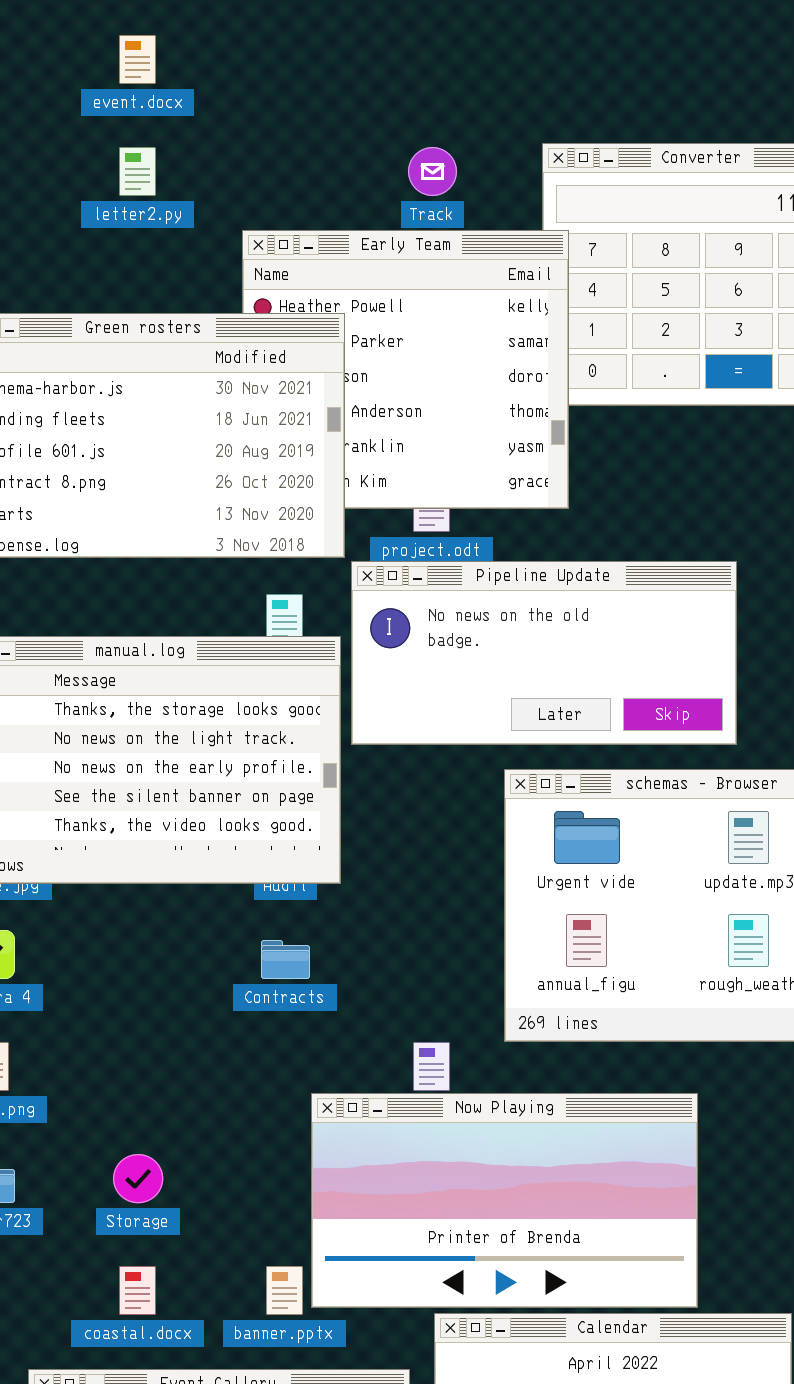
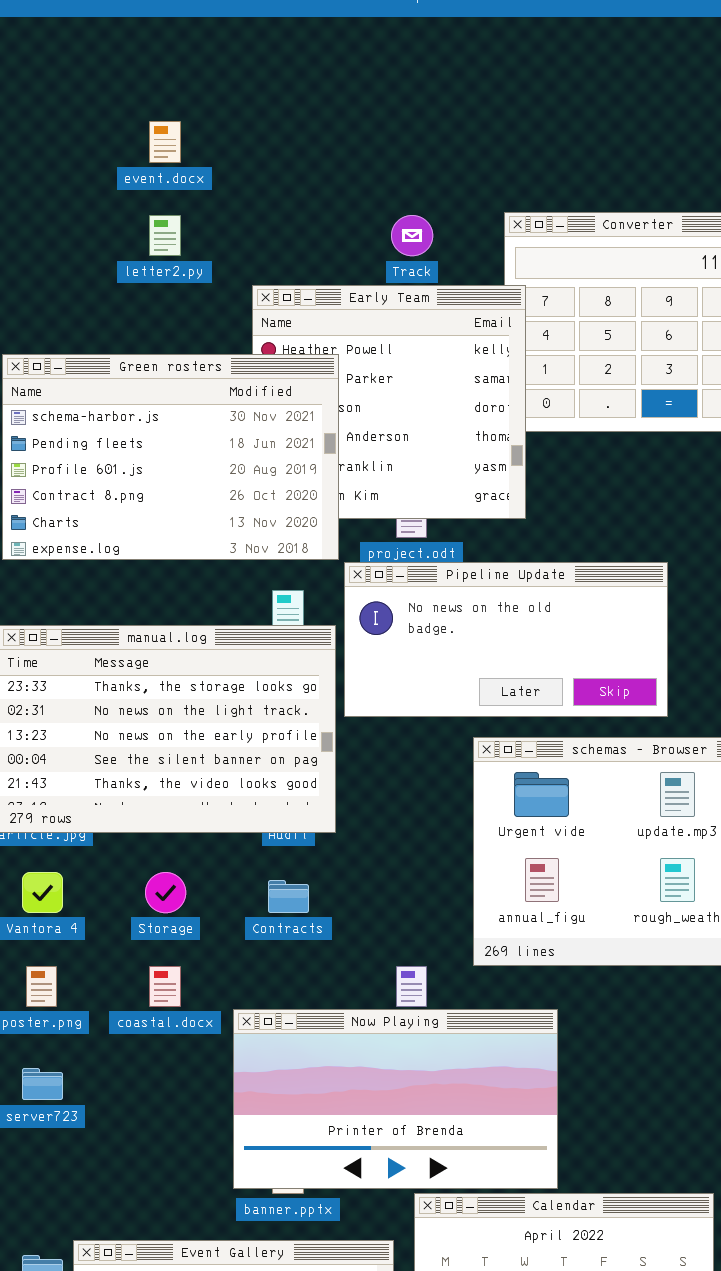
Now Playing: [311,1093,698,1308] -> [233,1009,558,1189], moved
Storage: [113,1154,163,1203] -> [145,872,186,913], moved
coastal.docx: [119,1266,156,1315] -> [149,966,181,1007], moved

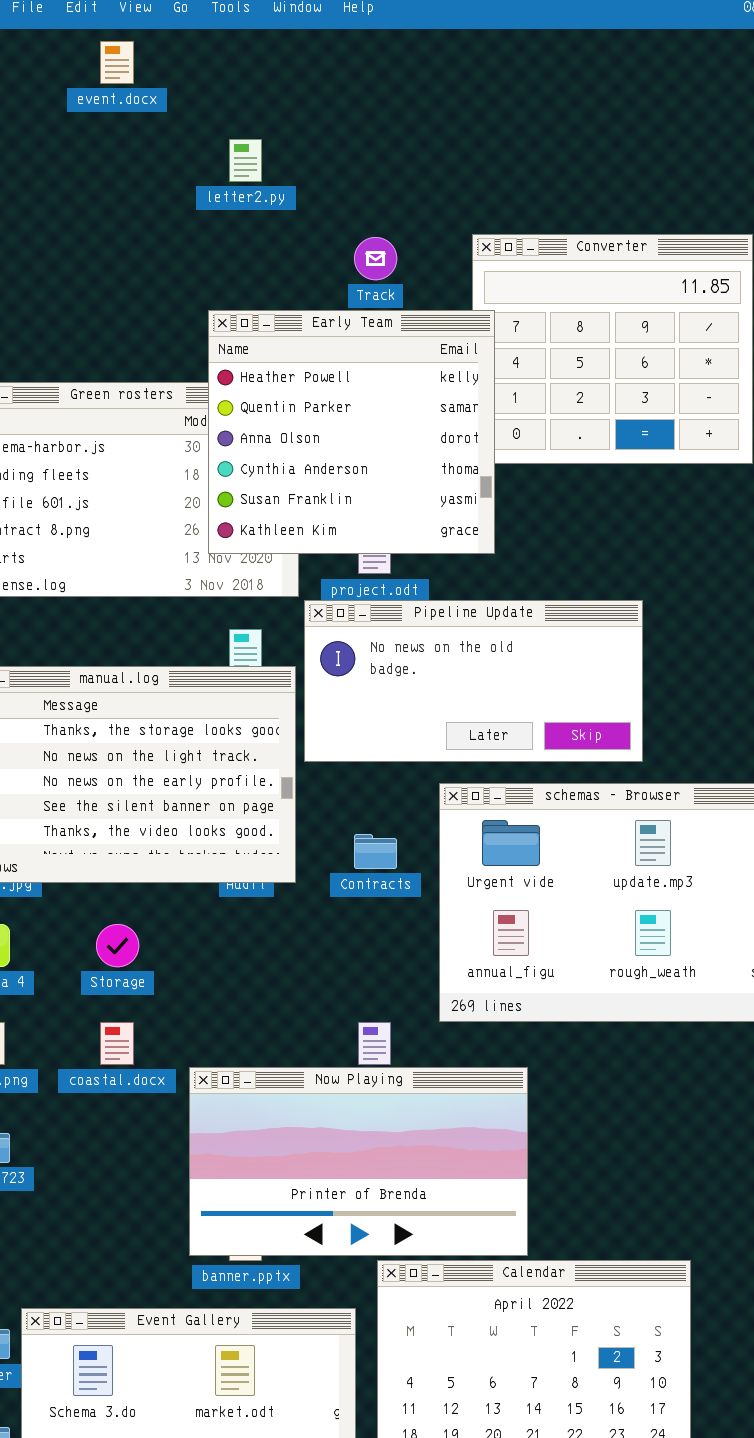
event.docx: [149,121,181,163] -> [100,41,134,84], moved
letter2.py: [149,215,181,256] -> [229,139,262,182], moved
Early Team: [252,285,526,519] -> [208,310,495,554], raised
Contracts: [268,880,309,913] -> [354,834,397,869], moved

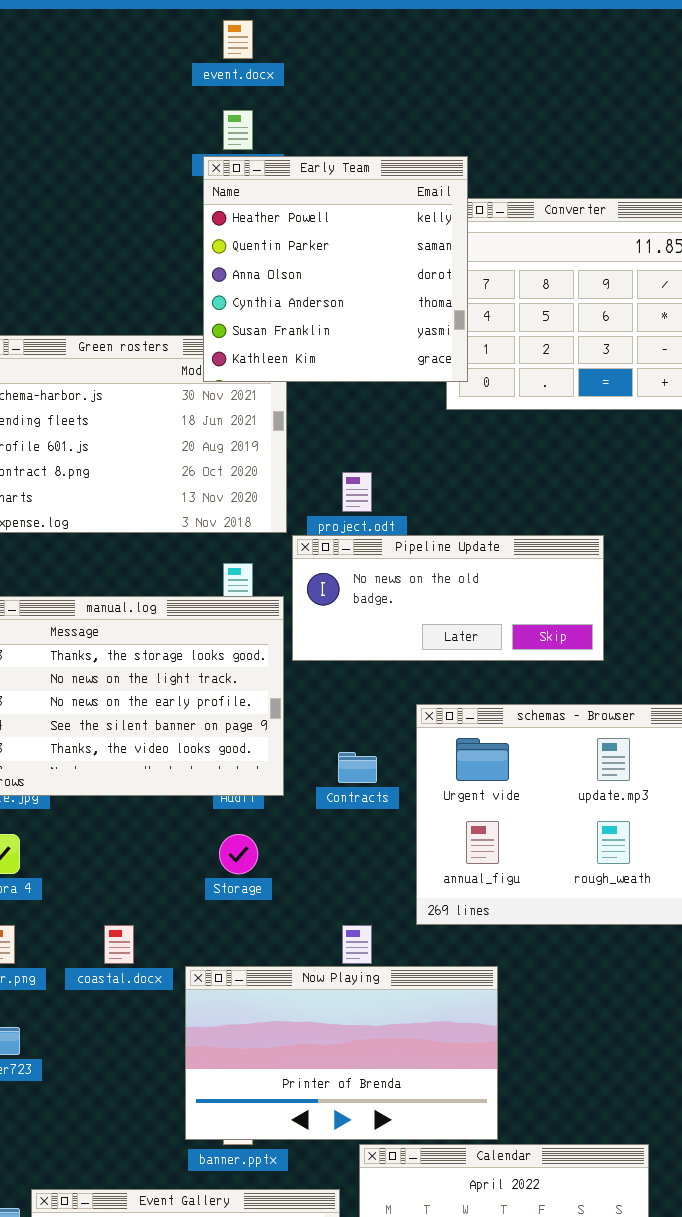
event.docx: [100,41,134,84] -> [223,20,253,59], moved
Early Team: [208,310,495,554] -> [203,156,468,382], moved
Pipeline Update: [304,600,643,762] -> [292,535,604,661], resized
Storage: [96,924,139,967] -> [219,834,258,874], moved

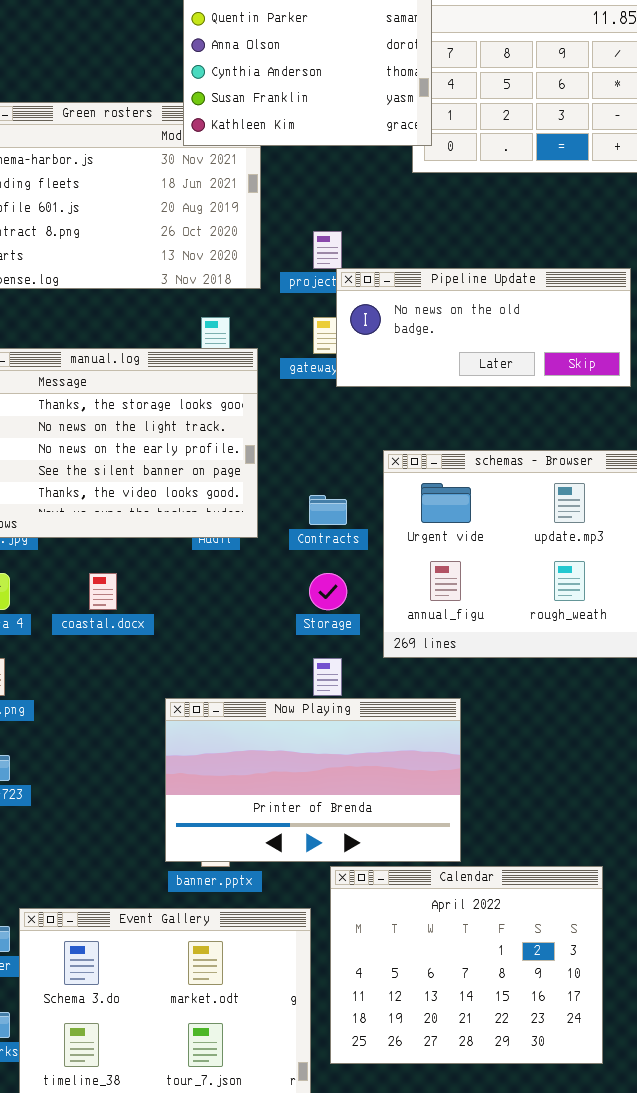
Pipeline Update: [292,535,604,661] -> [336,268,631,387], moved
Storage: [219,834,258,874] -> [309,573,347,610], moved
coastal.docx: [104,925,134,964] -> [89,573,117,610], moved

